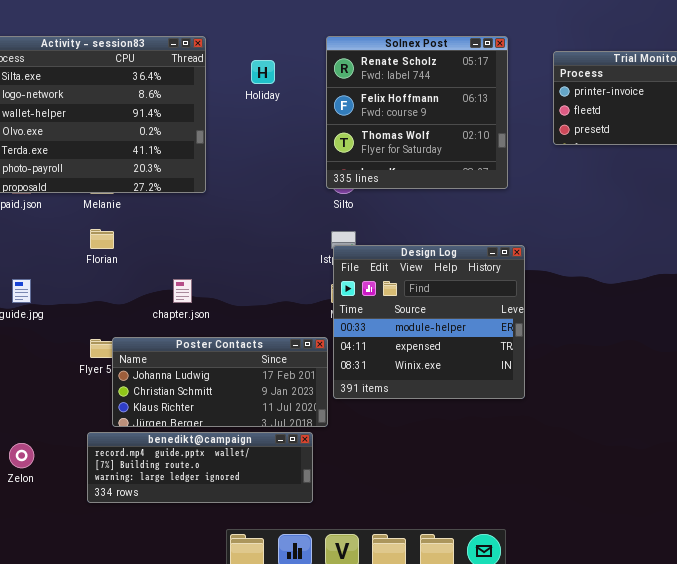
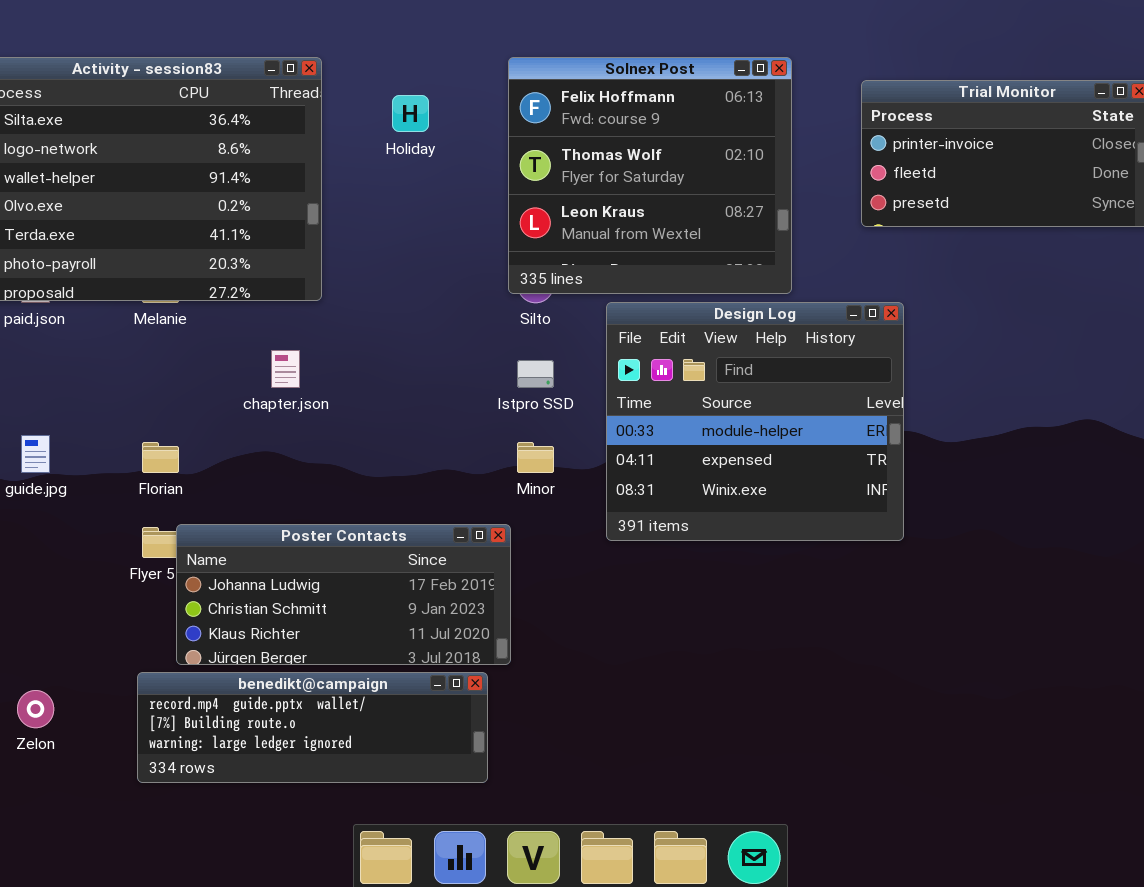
Solnex Post: [326,36,508,189] -> [508,57,792,294], scrolled down 1 row
Florian: [90,229,114,249] -> [142,442,179,473], moved
Design Log: [333,245,525,399] -> [606,302,904,541], moved
chapter.json: [173,279,192,303] -> [271,350,300,388], moved

